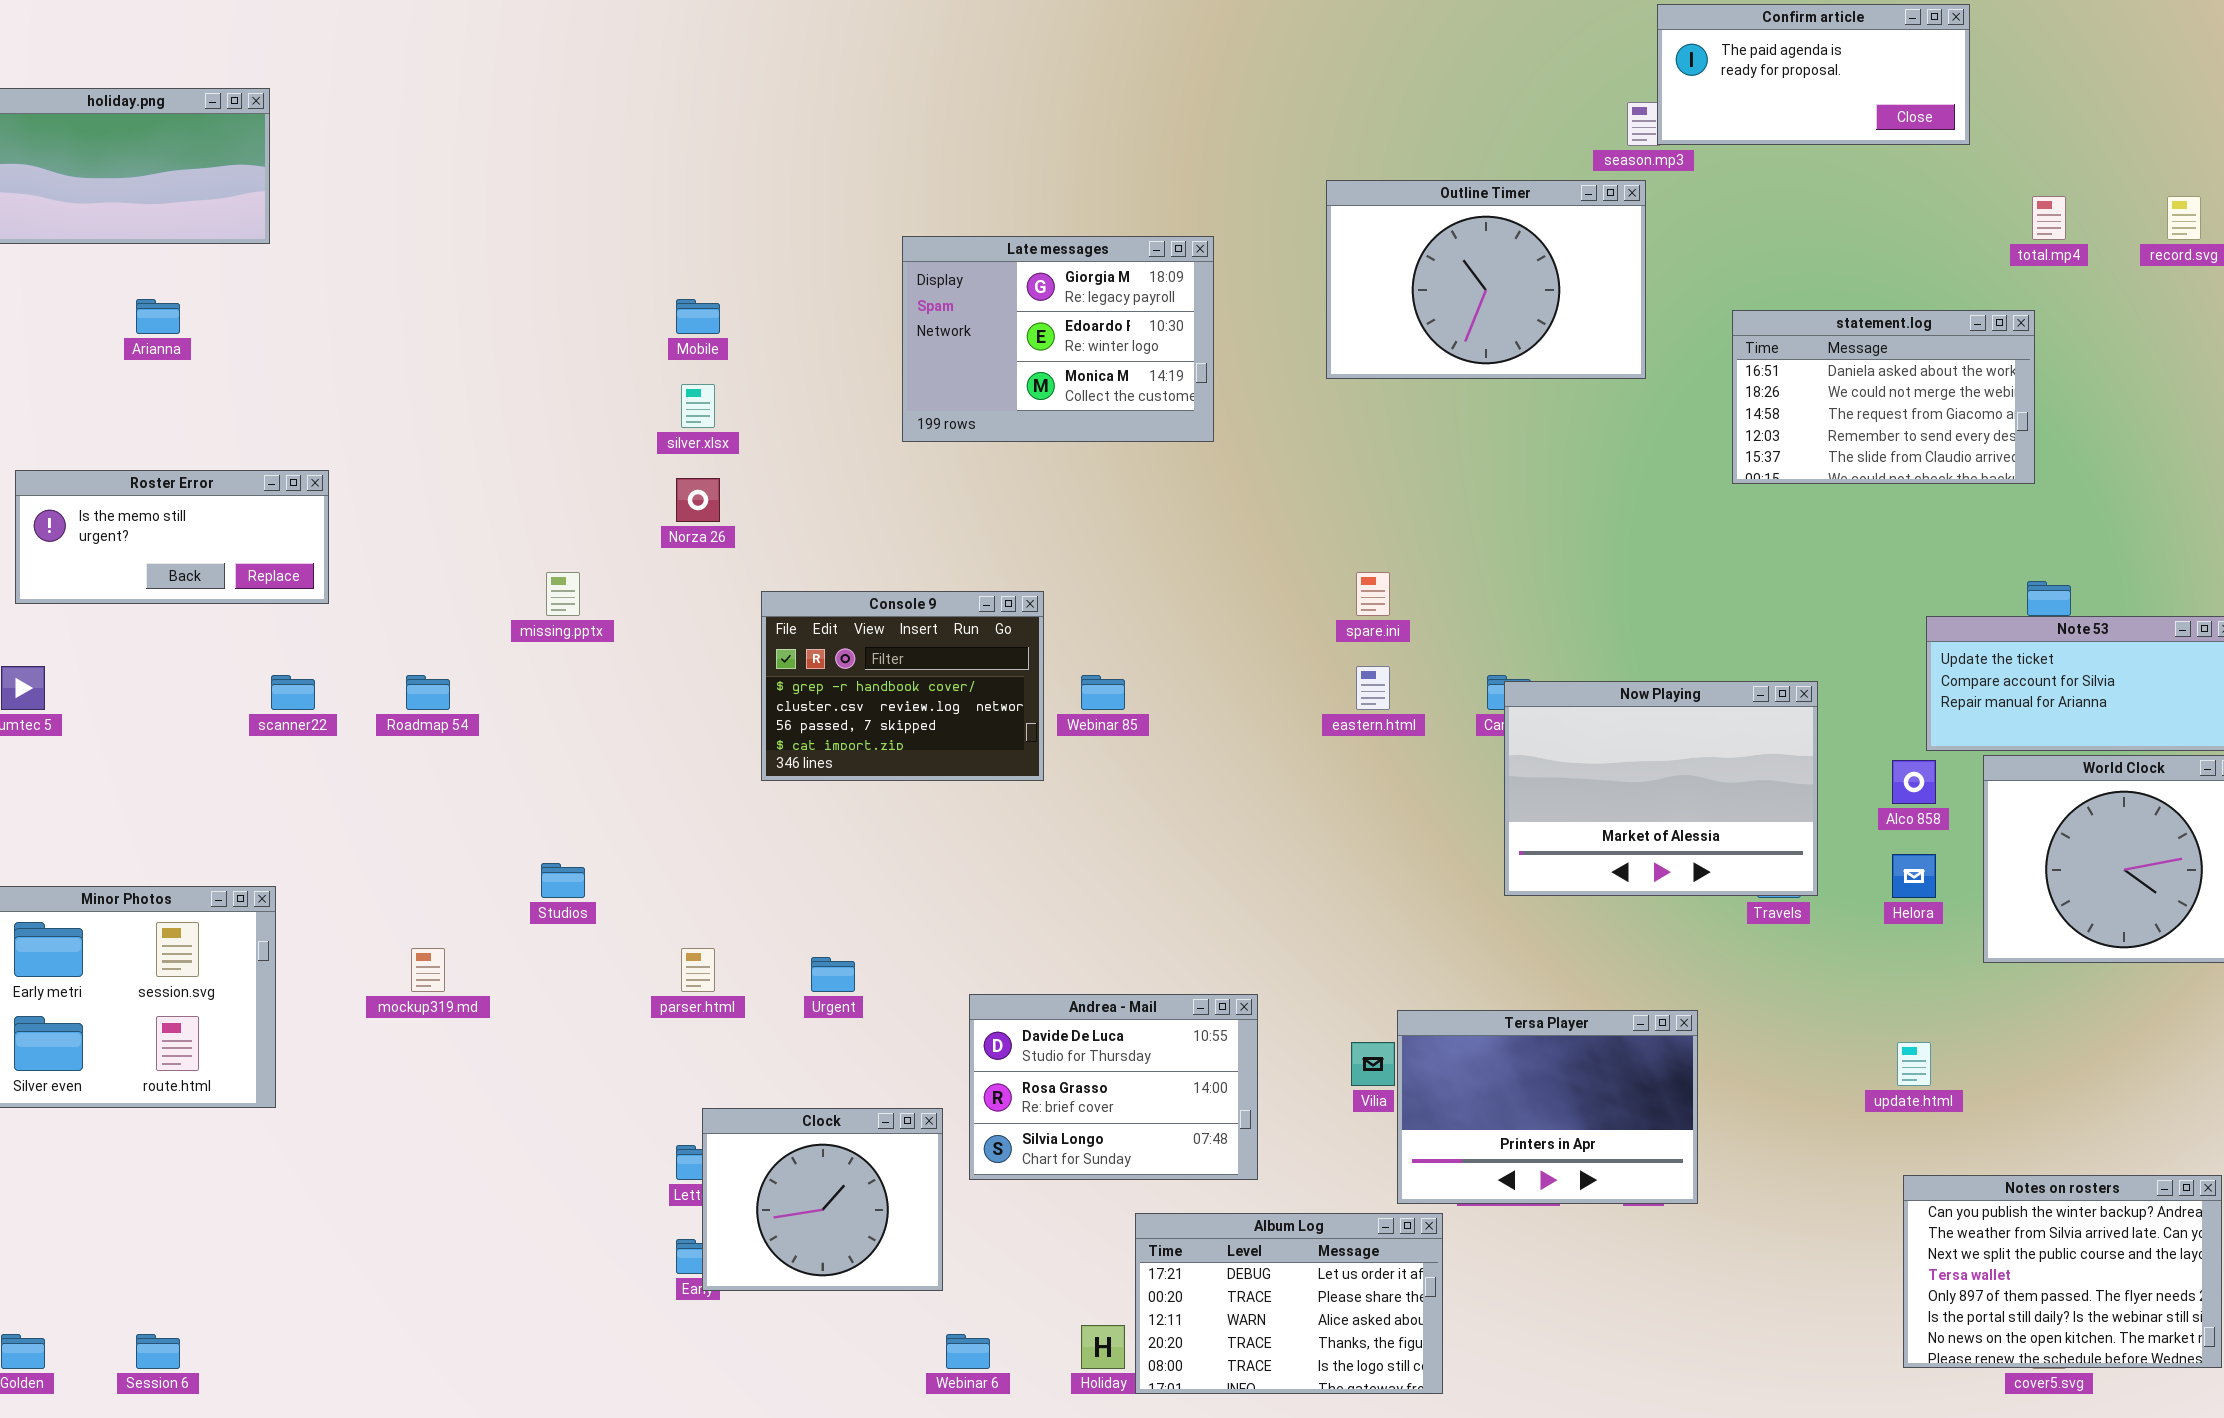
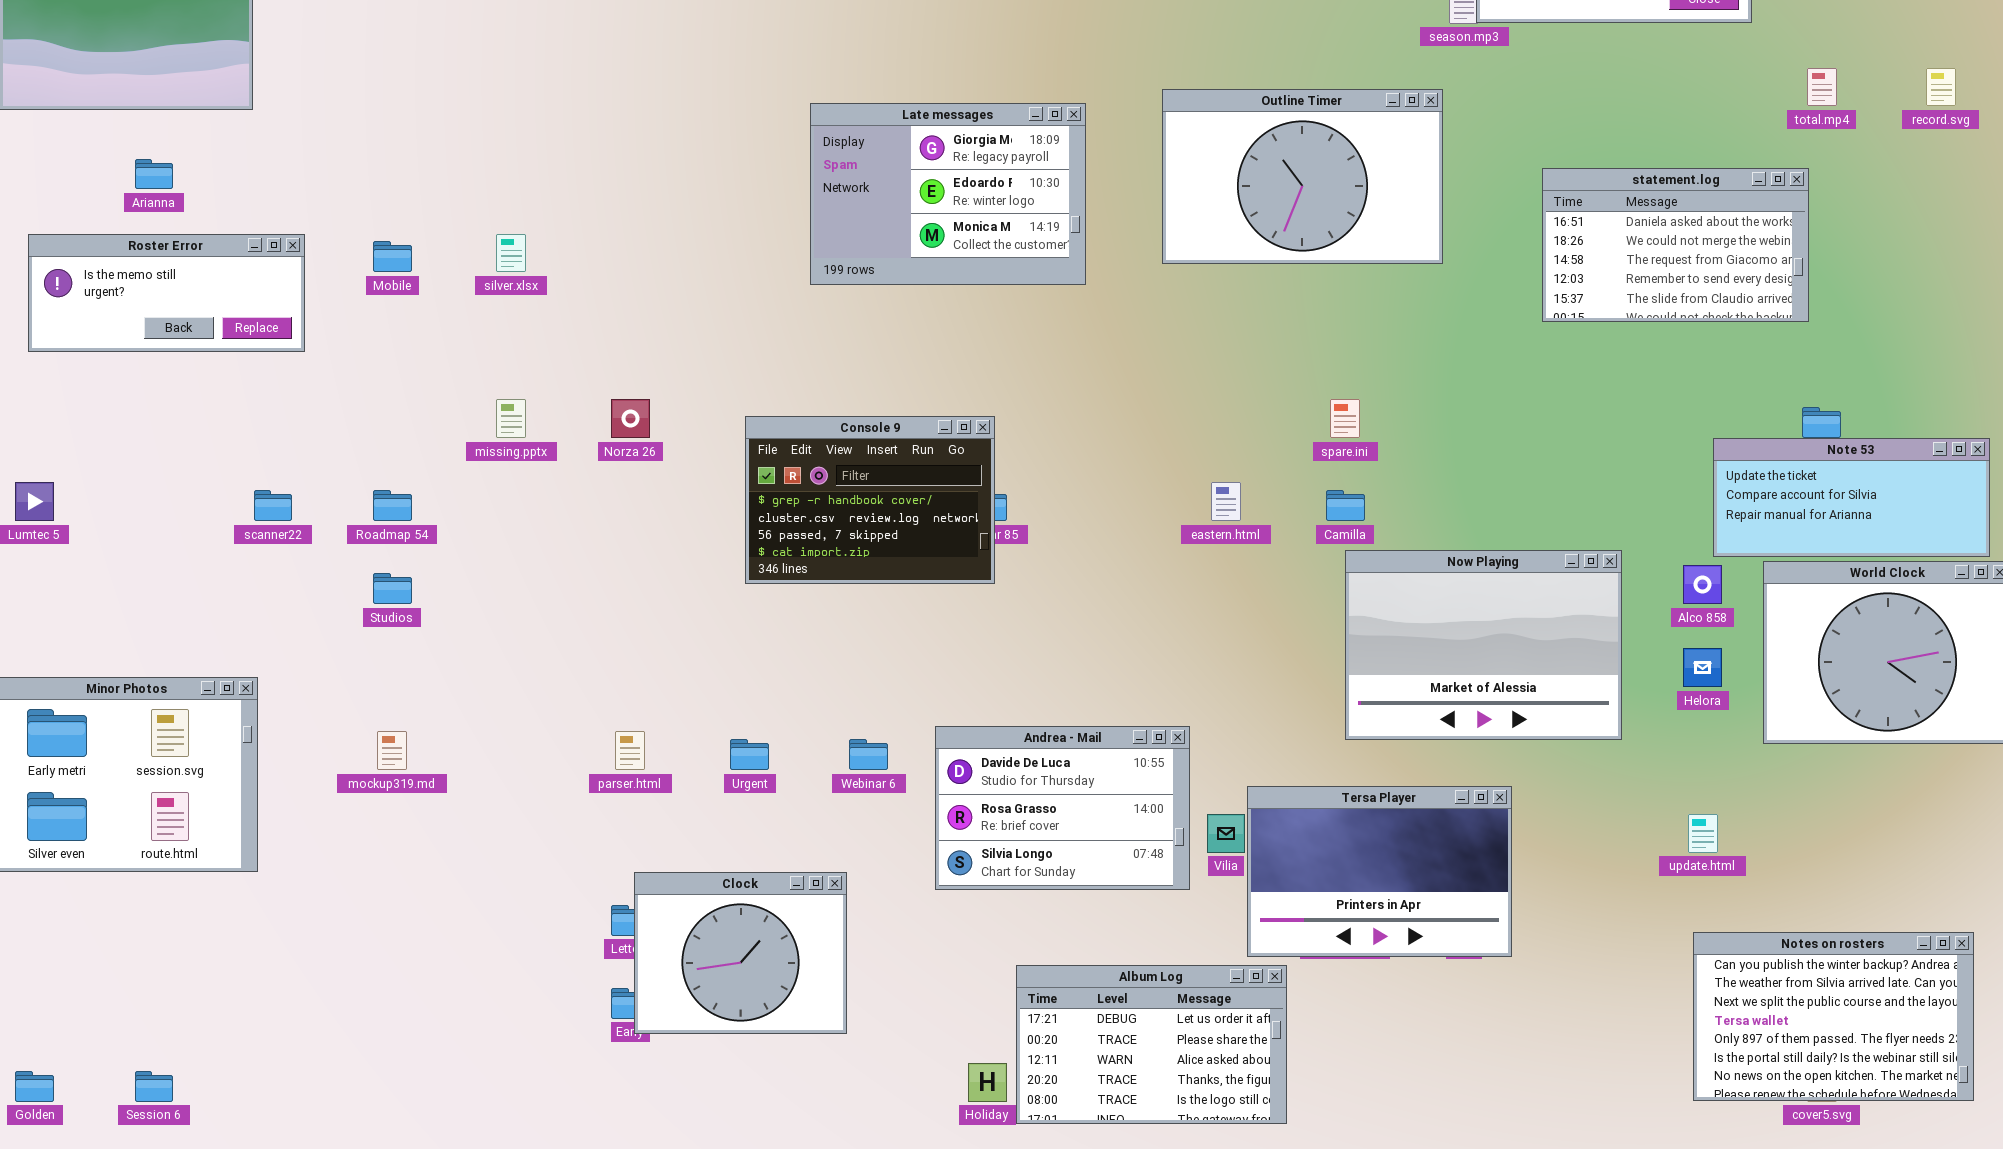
Outline Timer: [1326,180,1646,379] -> [1162,89,1443,264], moved
Mobile: [676,299,720,334] -> [373,241,412,272], moved
silver.xlsx: [681,384,715,428] -> [496,234,526,272], moved
Roster Error: [15,470,329,604] -> [28,234,305,352], moved
Norza 26: [676,478,720,522] -> [611,399,650,438], moved
spare.ini: [1356,572,1390,616] -> [1330,399,1360,438], moved
Console 9: [761,591,1044,781] -> [745,416,995,584], moved
Now Playing: [1504,681,1818,896] -> [1345,550,1622,740], moved
Studios: [541,863,585,898] -> [373,573,412,604], moved
Andrea - Mail: [969,994,1258,1180] -> [935,726,1190,890], moved
Webinar 6: [946,1334,990,1369] -> [849,739,888,770], moved

